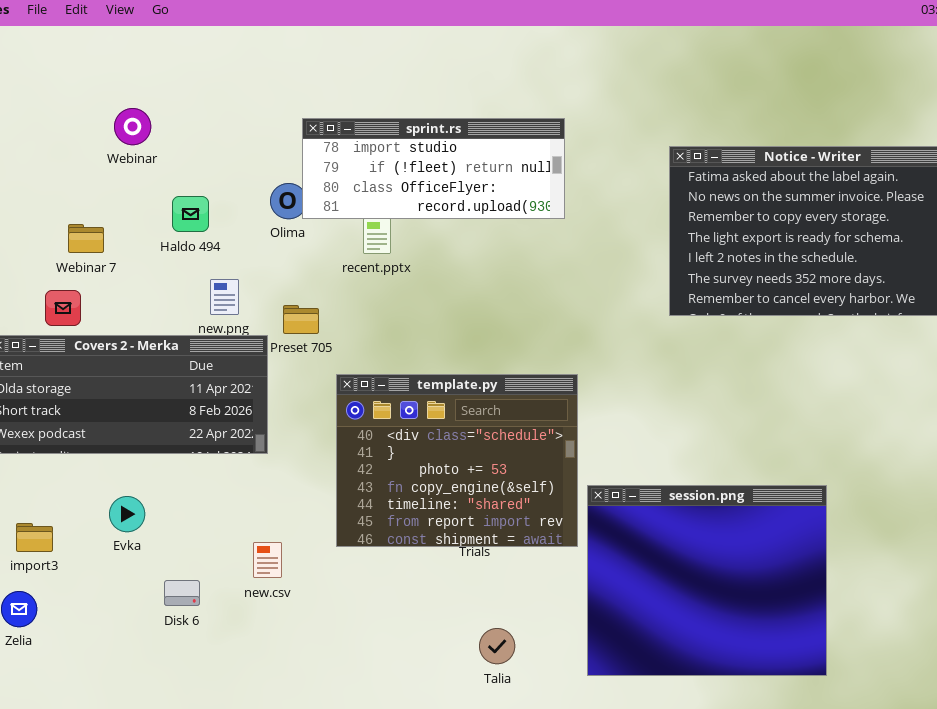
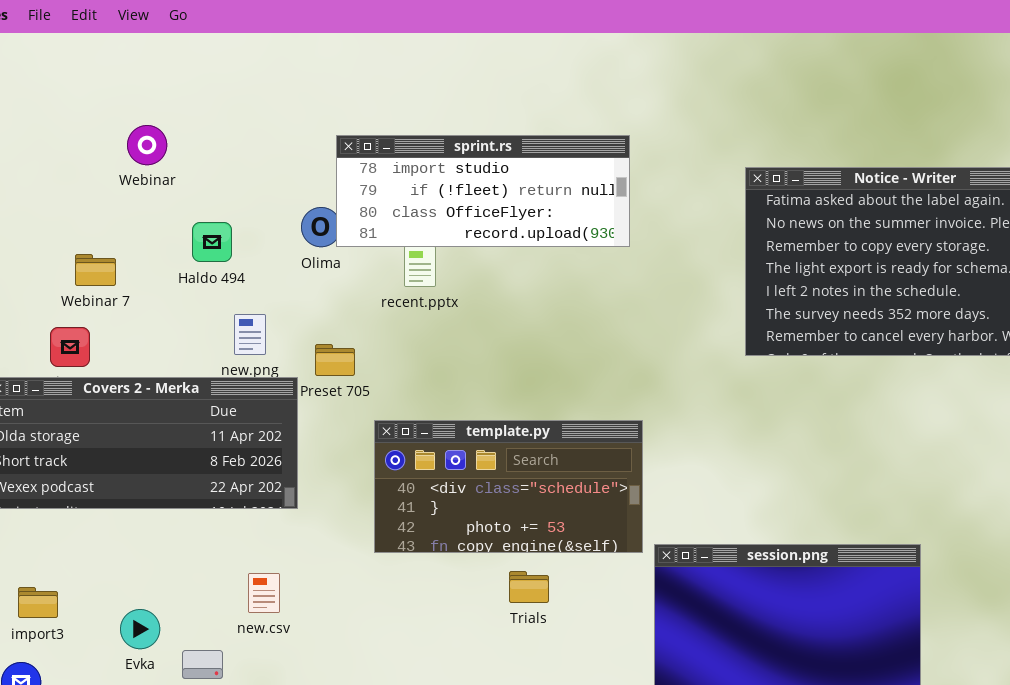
template.py: [336,374,578,547] -> [374,420,643,553], resized
Evka: [109,496,145,532] -> [120,609,160,649], moved
new.csv: [253,542,282,578] -> [248,573,280,613], moved

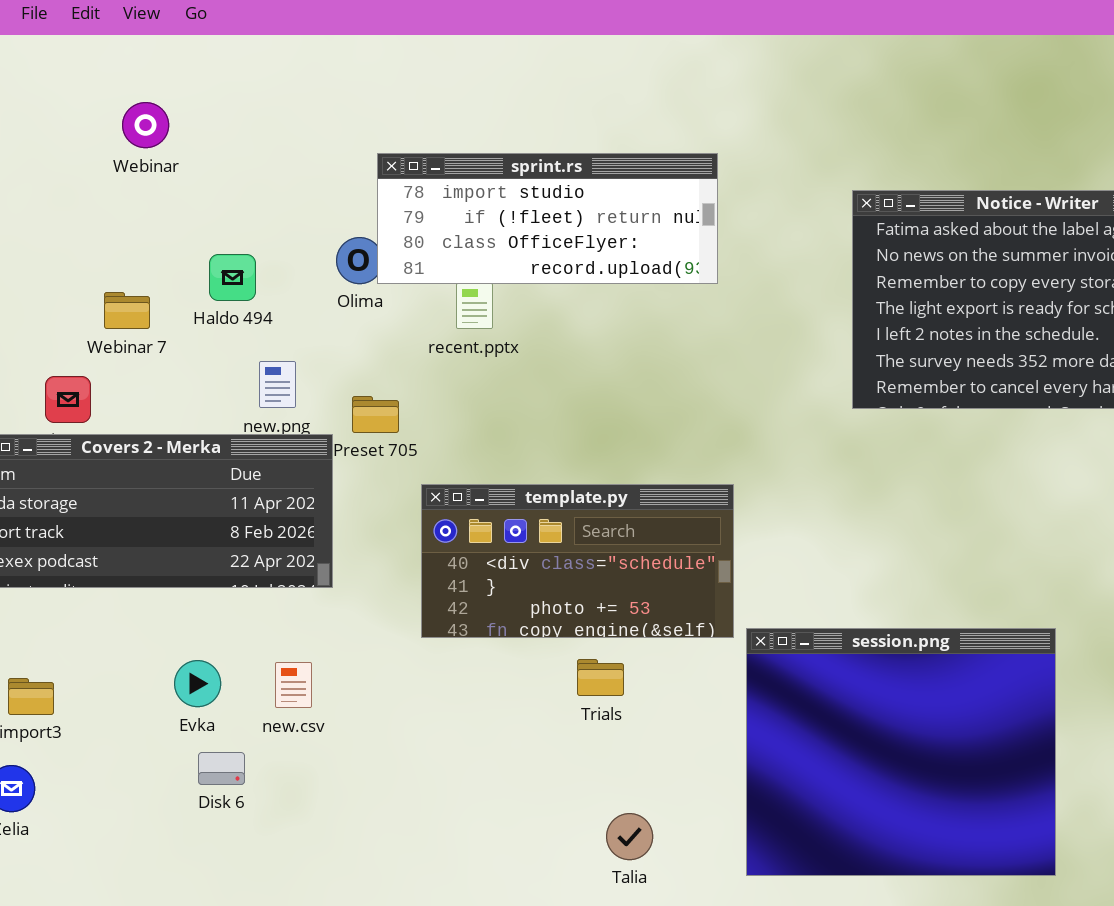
Webinar: [127,125,167,165] -> [122,102,169,148], moved
Webinar 7: [75,254,116,286] -> [104,292,150,329], moved
Evka: [120,609,160,649] -> [174,660,221,707], moved

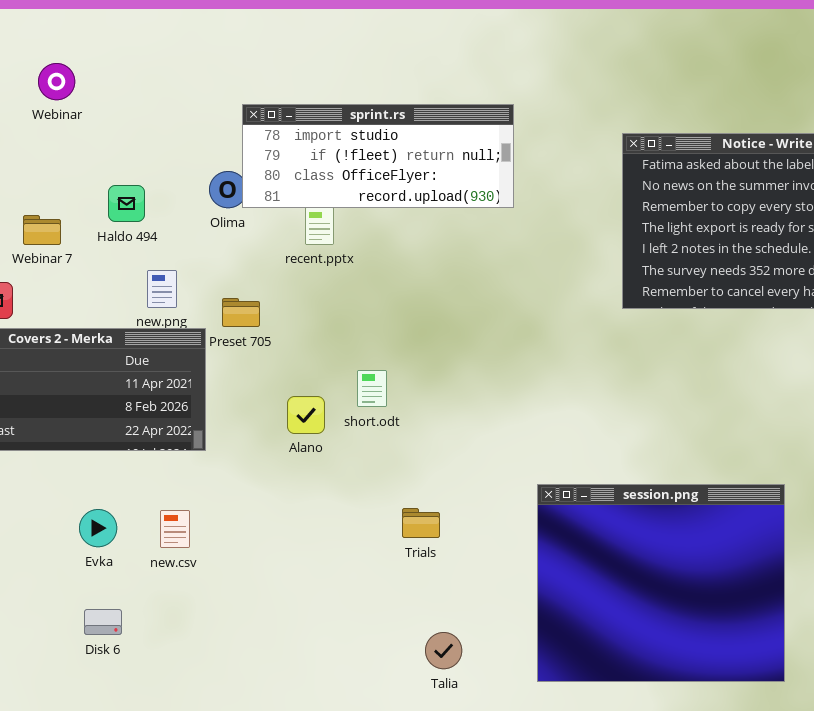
template.py: [421,484,734,638] -> none, closed
Disk 6: [198,752,245,785] -> [84,609,122,635], moved

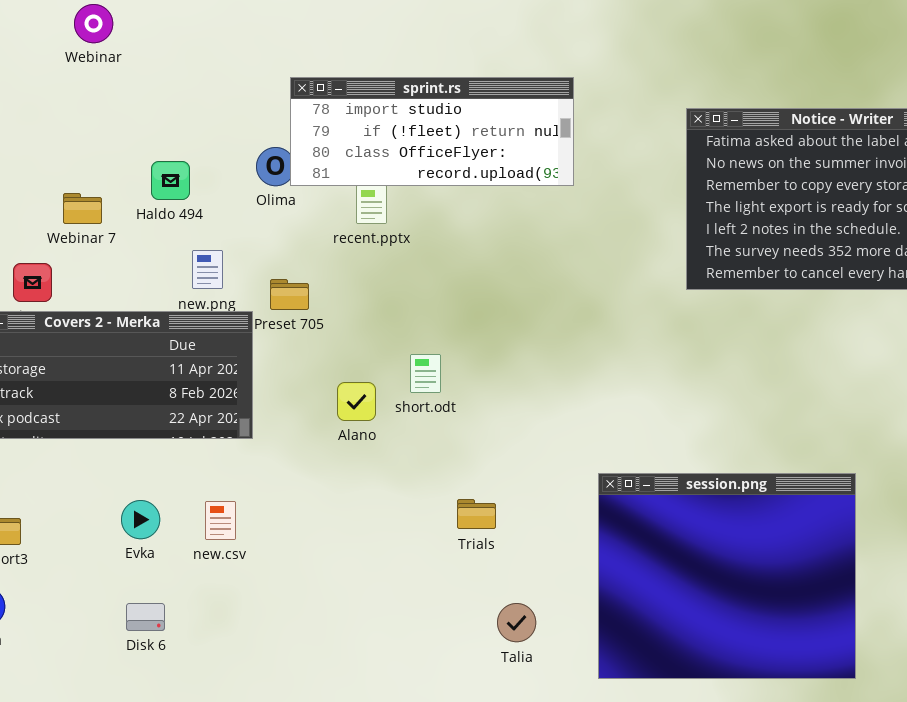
Webinar: [38,63,75,100] -> [74,4,113,43], moved
Talia: [425,632,462,669] -> [497,603,536,642], moved

